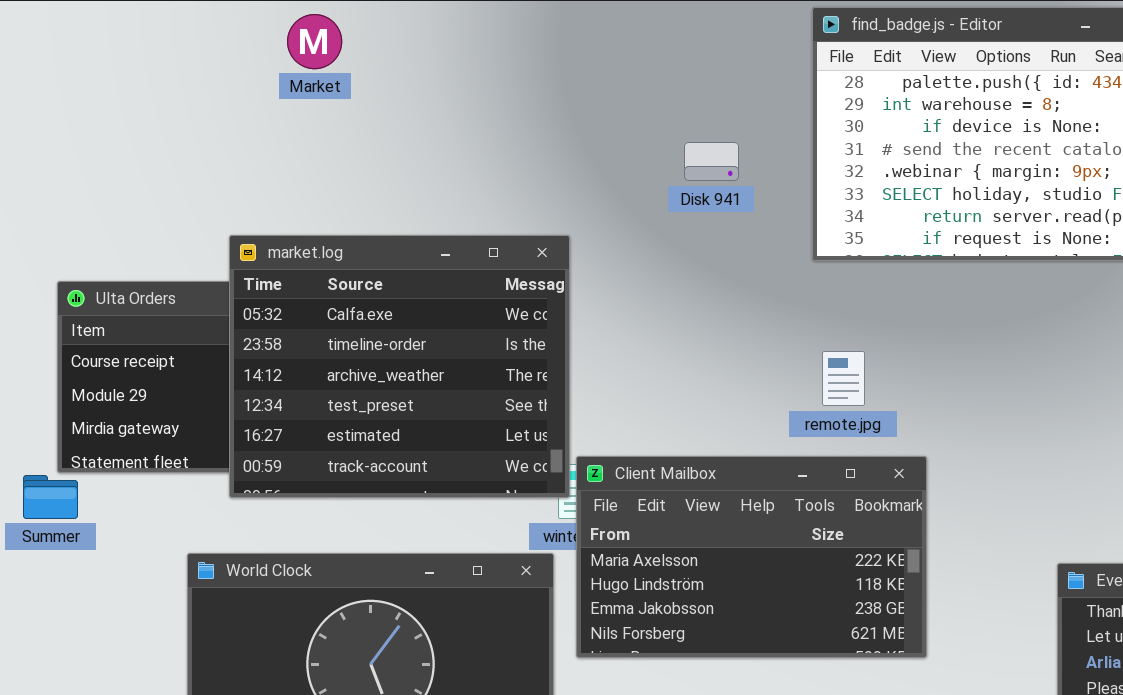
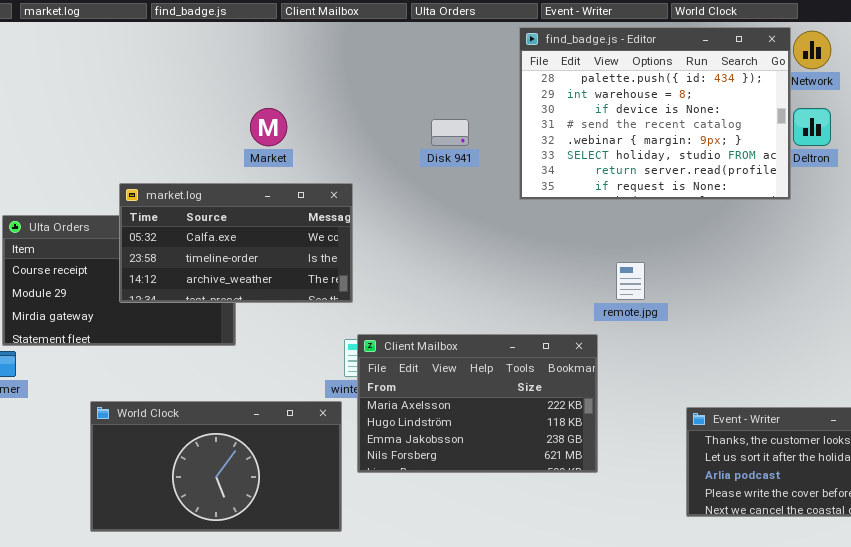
Market: [287,14,342,69] -> [250,108,287,146], moved
market.log: [229,235,570,498] -> [119,183,353,303], resized
remote.jpg: [822,351,865,406] -> [616,262,645,300], moved

